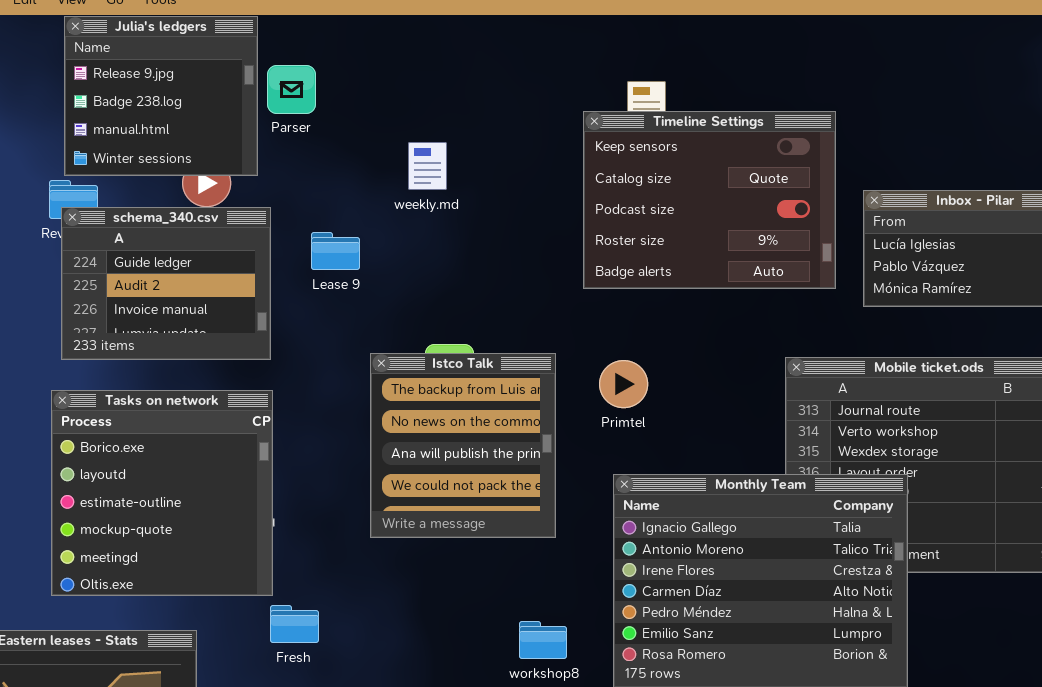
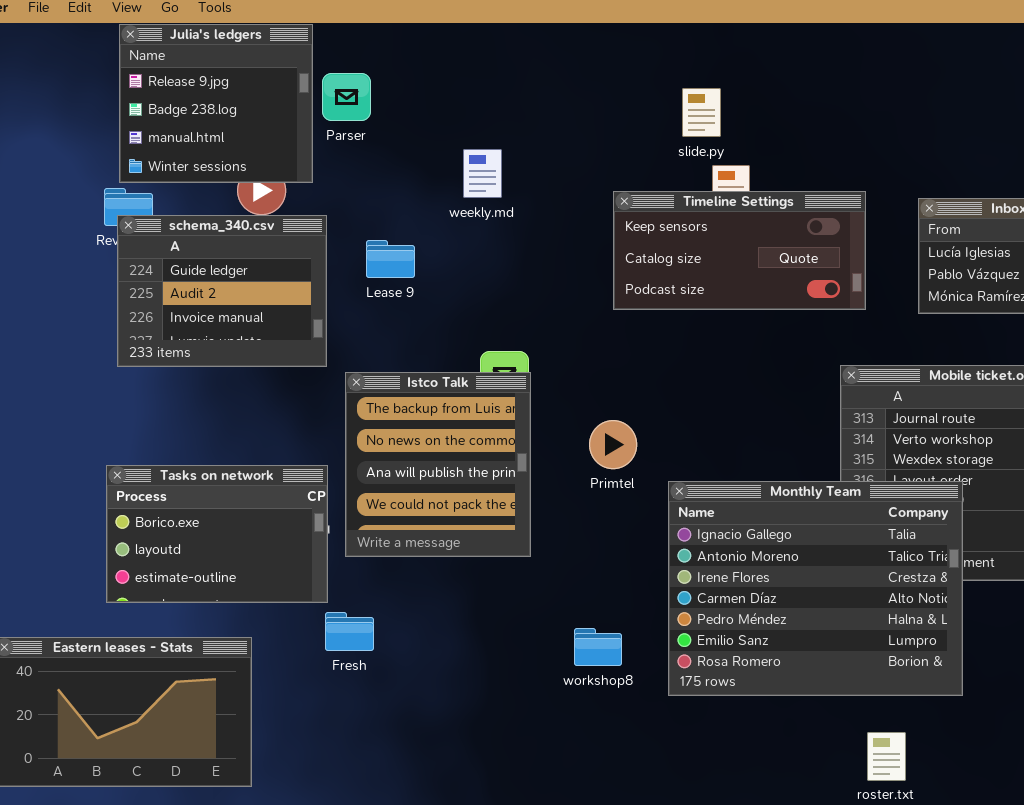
Timeline Settings: [583,111,836,289] -> [613,191,866,310], moved, resized
Istco Talk: [370,353,556,538] -> [345,372,531,557], moved
Primtel: [599,360,648,408] -> [589,420,637,469], moved
Tasks on network: [51,390,273,596] -> [106,465,328,603], resized

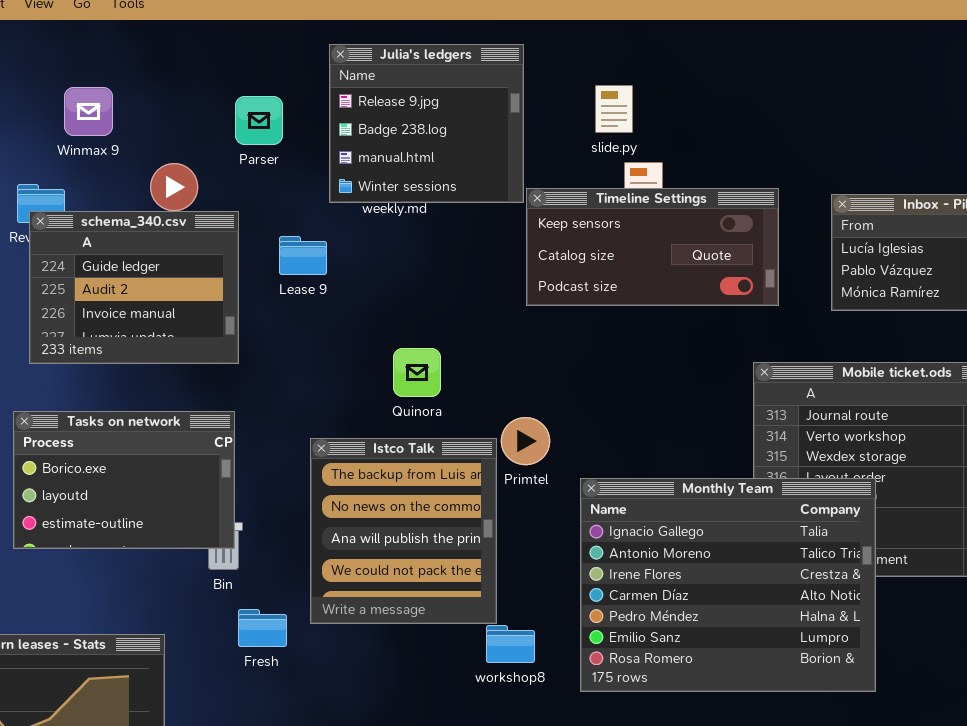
Julia's ledgers: [119,24,313,183] -> [329,44,524,203], moved
Parser: [322,73,371,121] -> [235,96,283,145], moved
Istco Talk: [345,372,531,557] -> [310,438,497,624], moved
Tasks on network: [106,465,328,603] -> [13,411,235,549], moved

